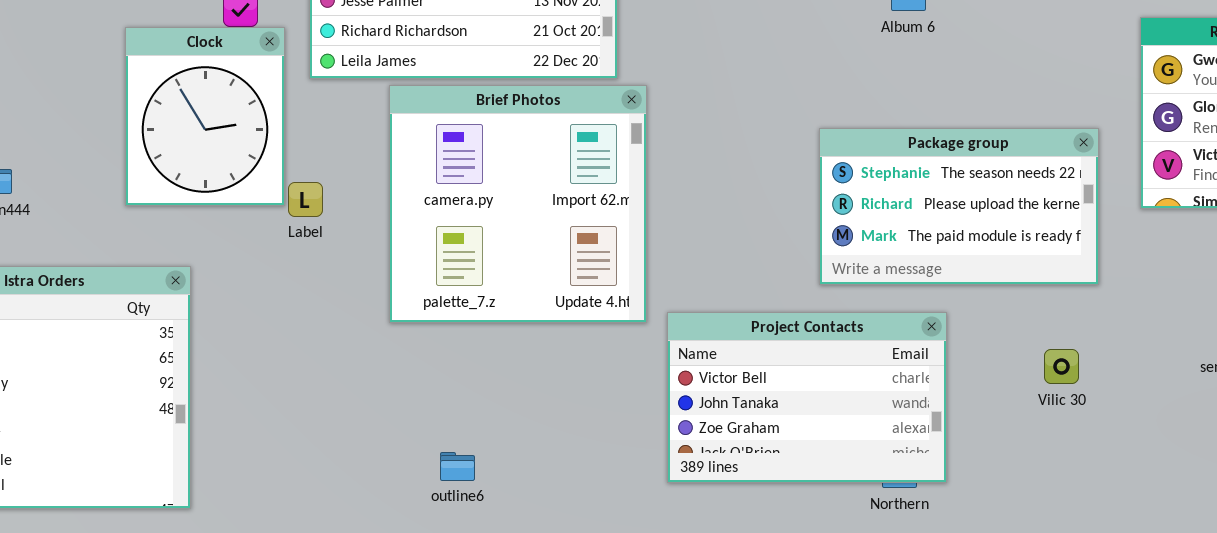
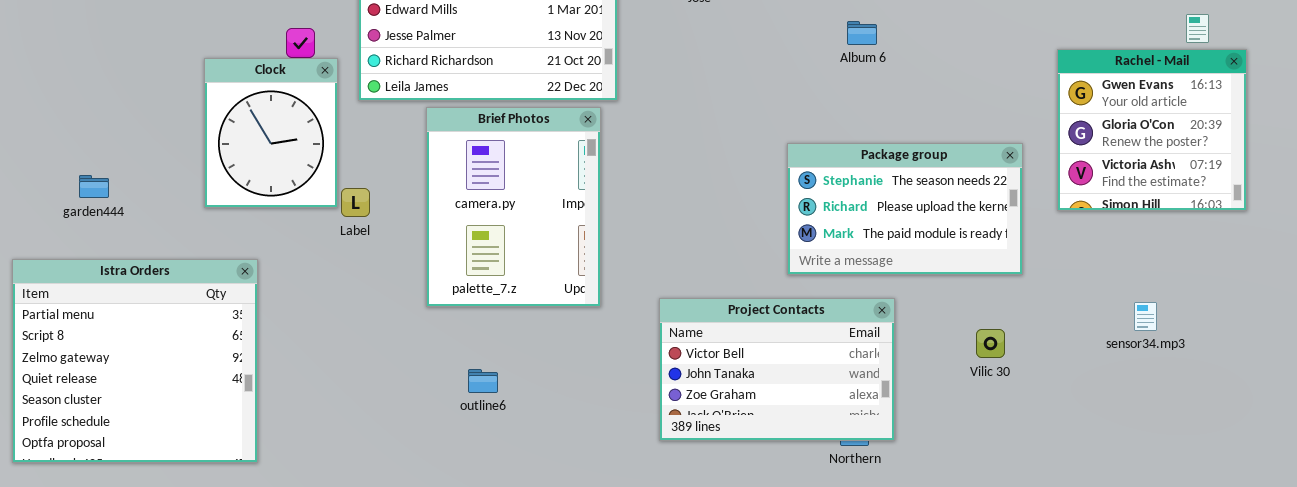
Brief Photos: [389,85,647,323] -> [426,107,601,307], resized
outline6: [440,452,475,481] -> [468,369,498,393], moved

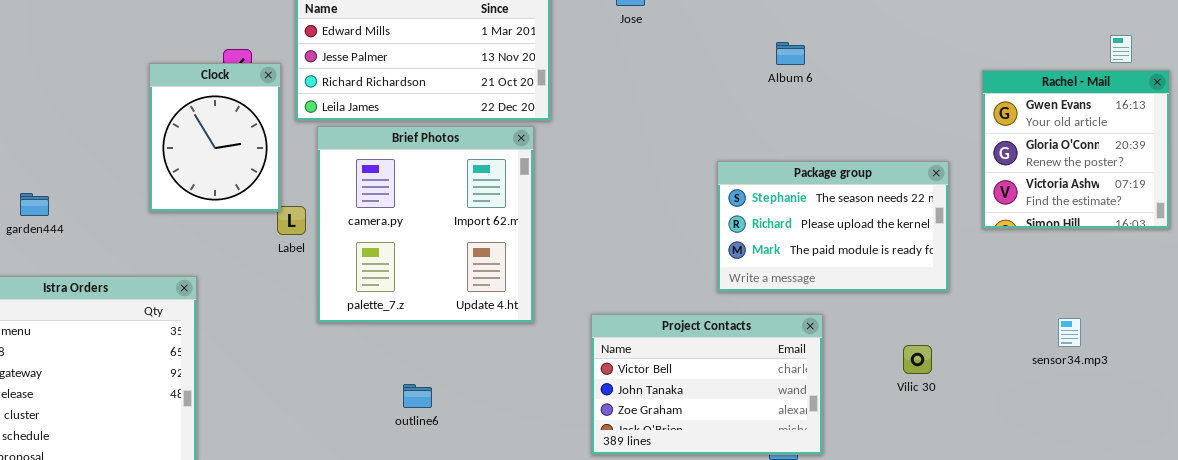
Clock: [204,58,338,208] -> [149,63,281,212], moved
Brief Photos: [426,107,601,307] -> [317,126,534,323], resized

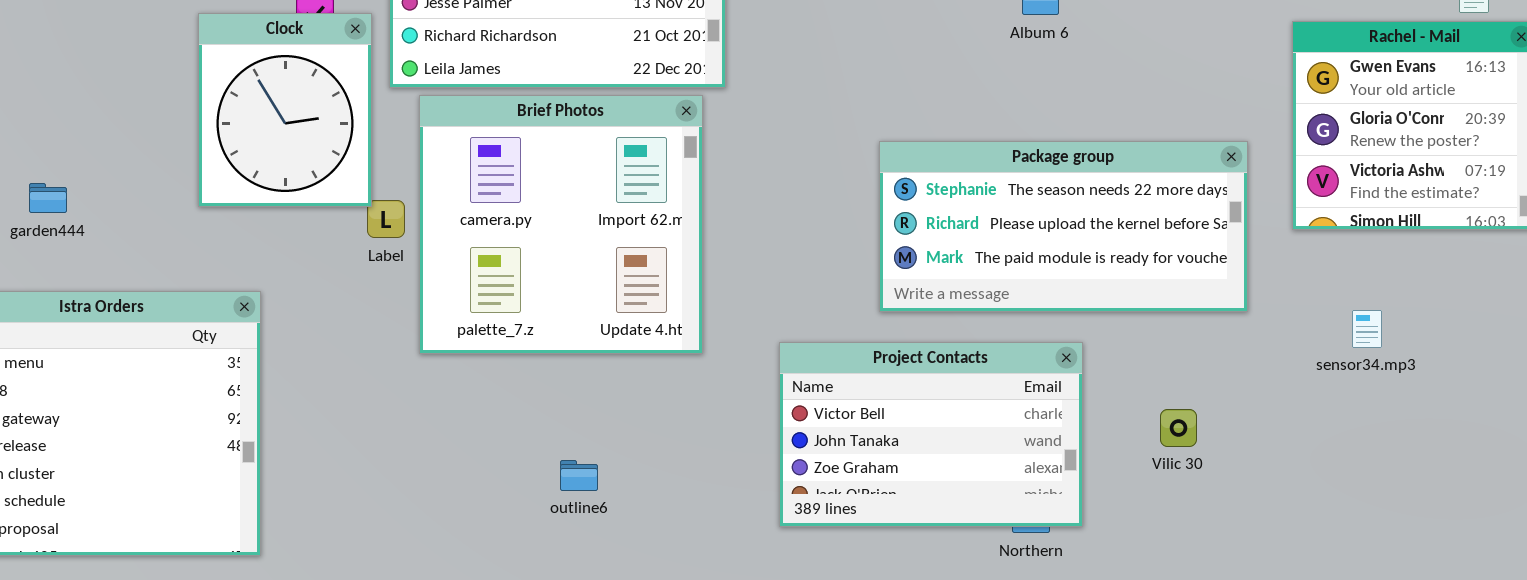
Package group: [717,161,949,292] -> [879,141,1248,312], resized
sensor34.mp3: [1058,318,1081,347] -> [1352,310,1382,348], moved
Vilic 30: [903,345,932,374] -> [1160,409,1197,447], moved
outline6: [403,384,432,408] -> [560,460,598,491], moved

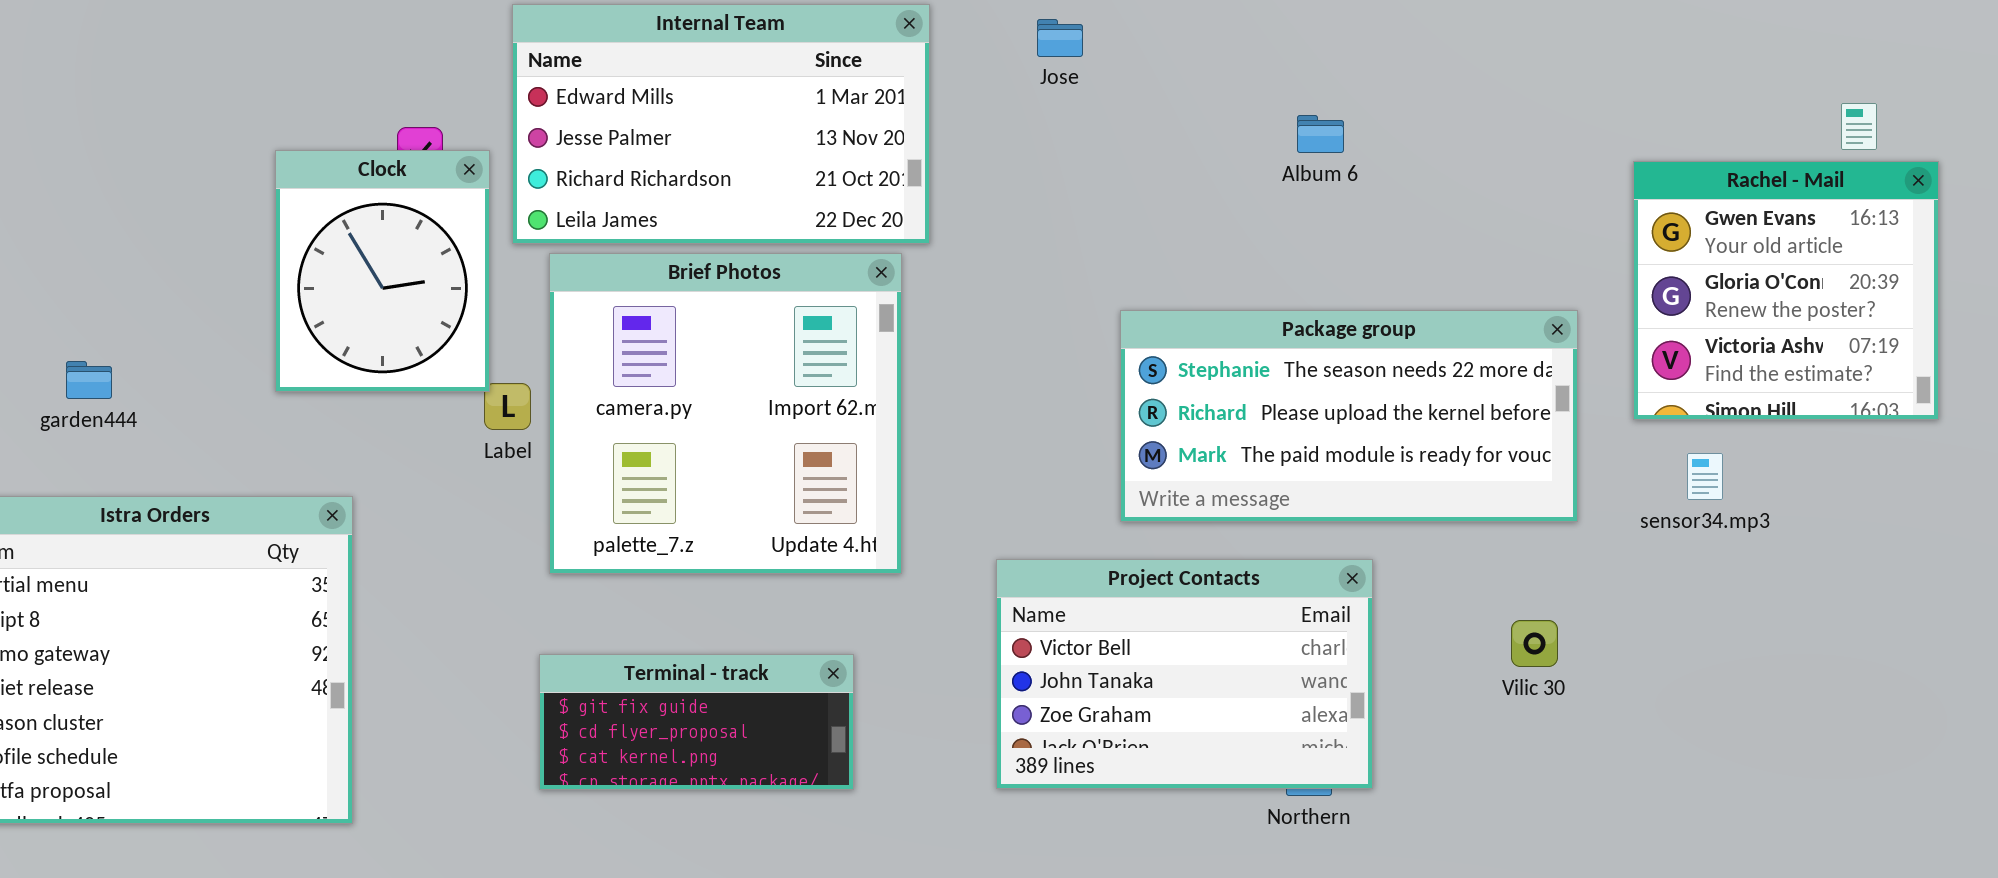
sensor34.mp3: [1352,310,1382,348] -> [1687,453,1723,500], moved
Vilic 30: [1160,409,1197,447] -> [1511,620,1558,667], moved
Terminal - track: none -> [539,654,854,790], opened

